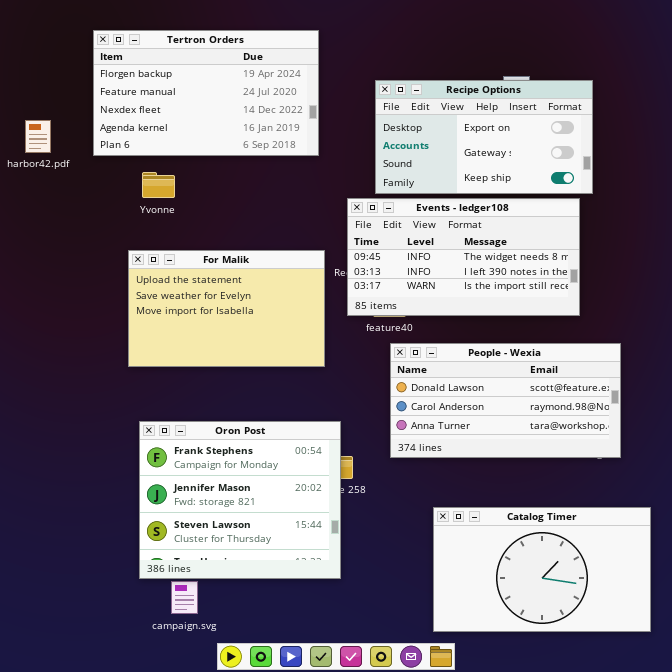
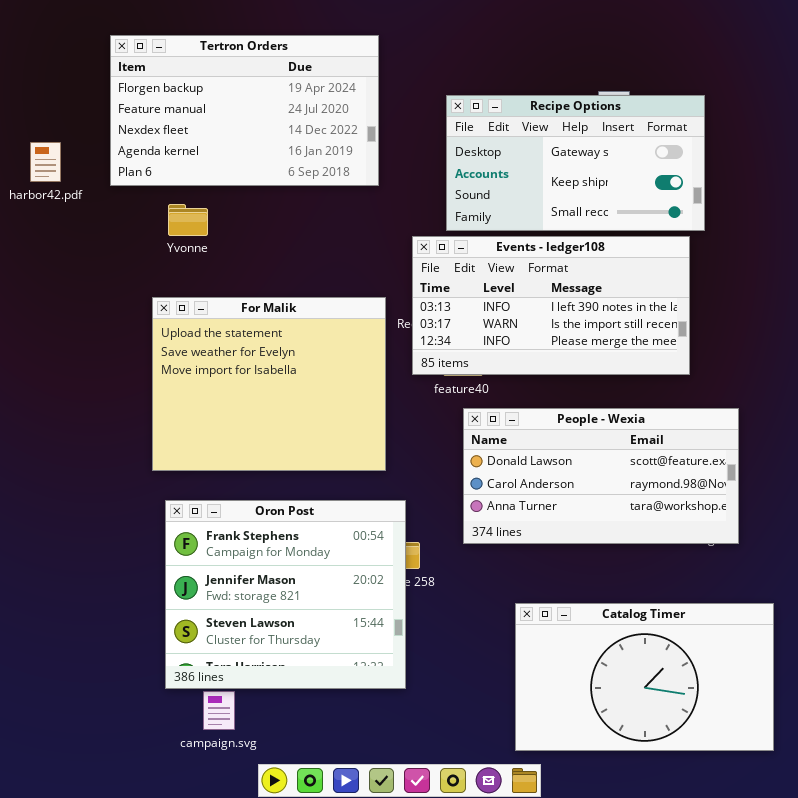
Recipe Options: [375,80,593,194] -> [446,95,705,231], scrolled down 1 row
Events - ledger108: [347,198,580,316] -> [412,236,690,375], scrolled down 1 row
For Malik: [128,250,325,367] -> [152,297,386,471], resized

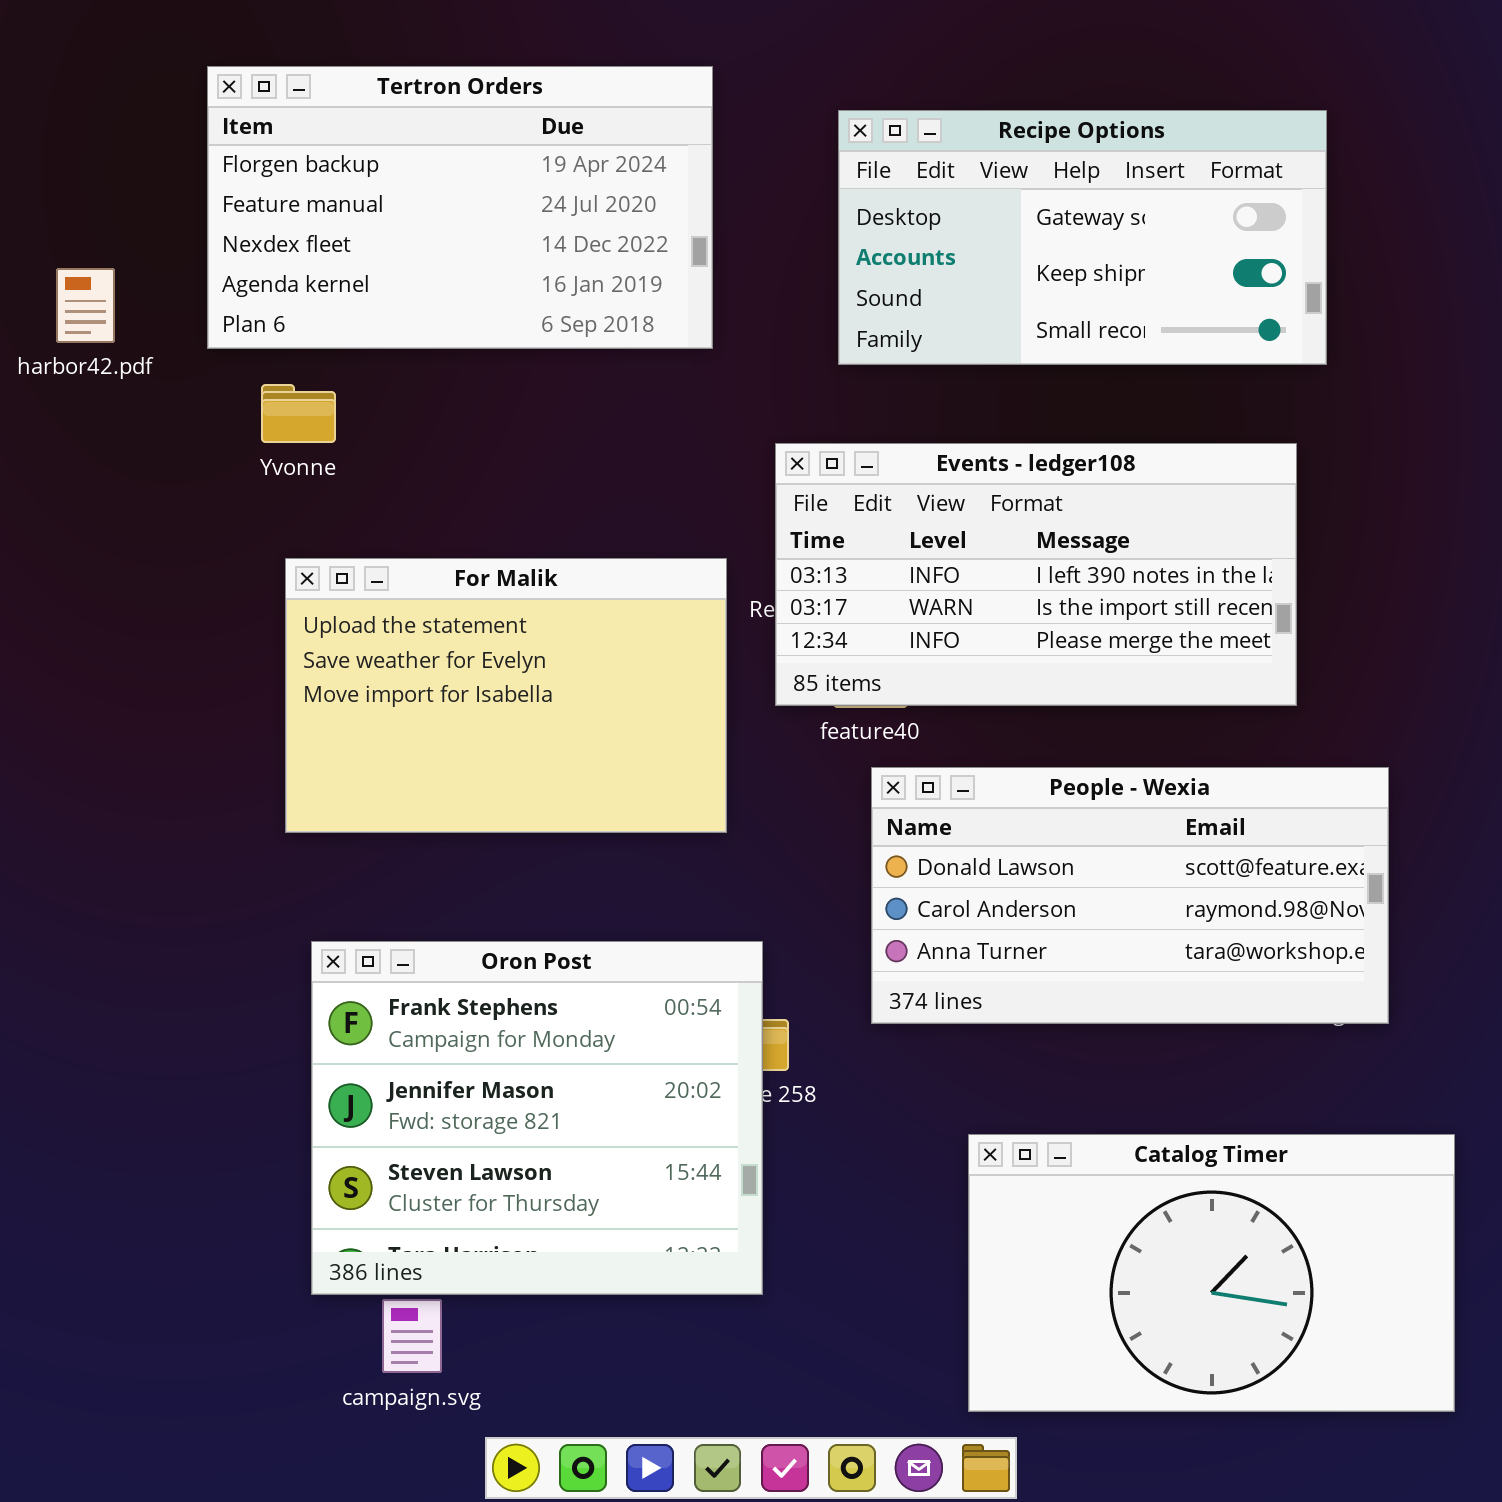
Recipe Options: [446,95,705,231] -> [838,110,1327,365], moved
Yvonne: [168,204,208,236] -> [261,384,336,443], moved
For Malik: [152,297,386,471] -> [285,558,727,833], resized

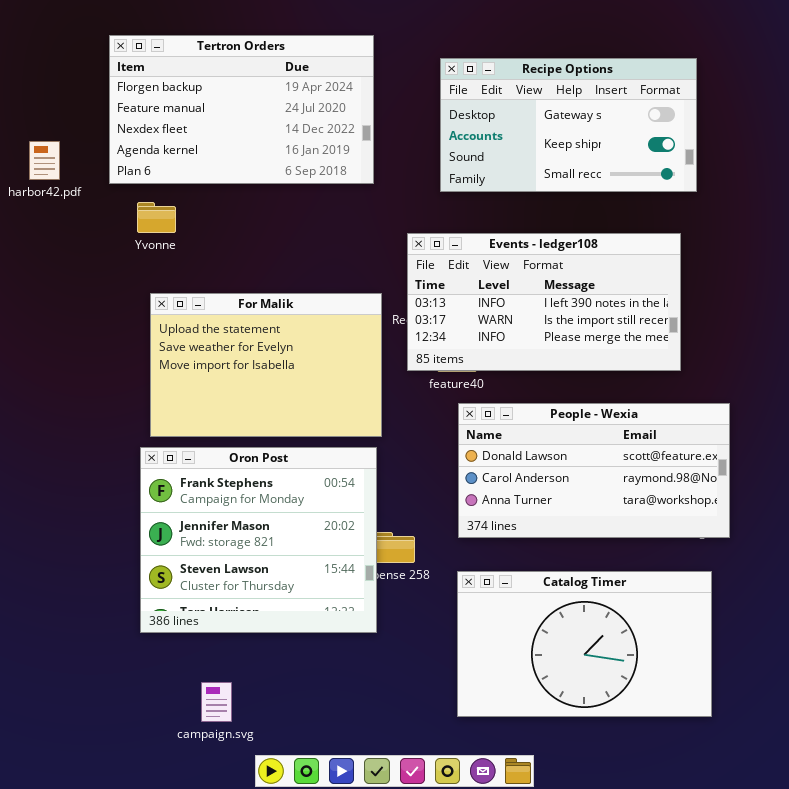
Oron Post: [311,941,763,1295] -> [140,447,377,633], moved
Catalog Timer: [968,1134,1455,1412] -> [457,571,712,717], moved

